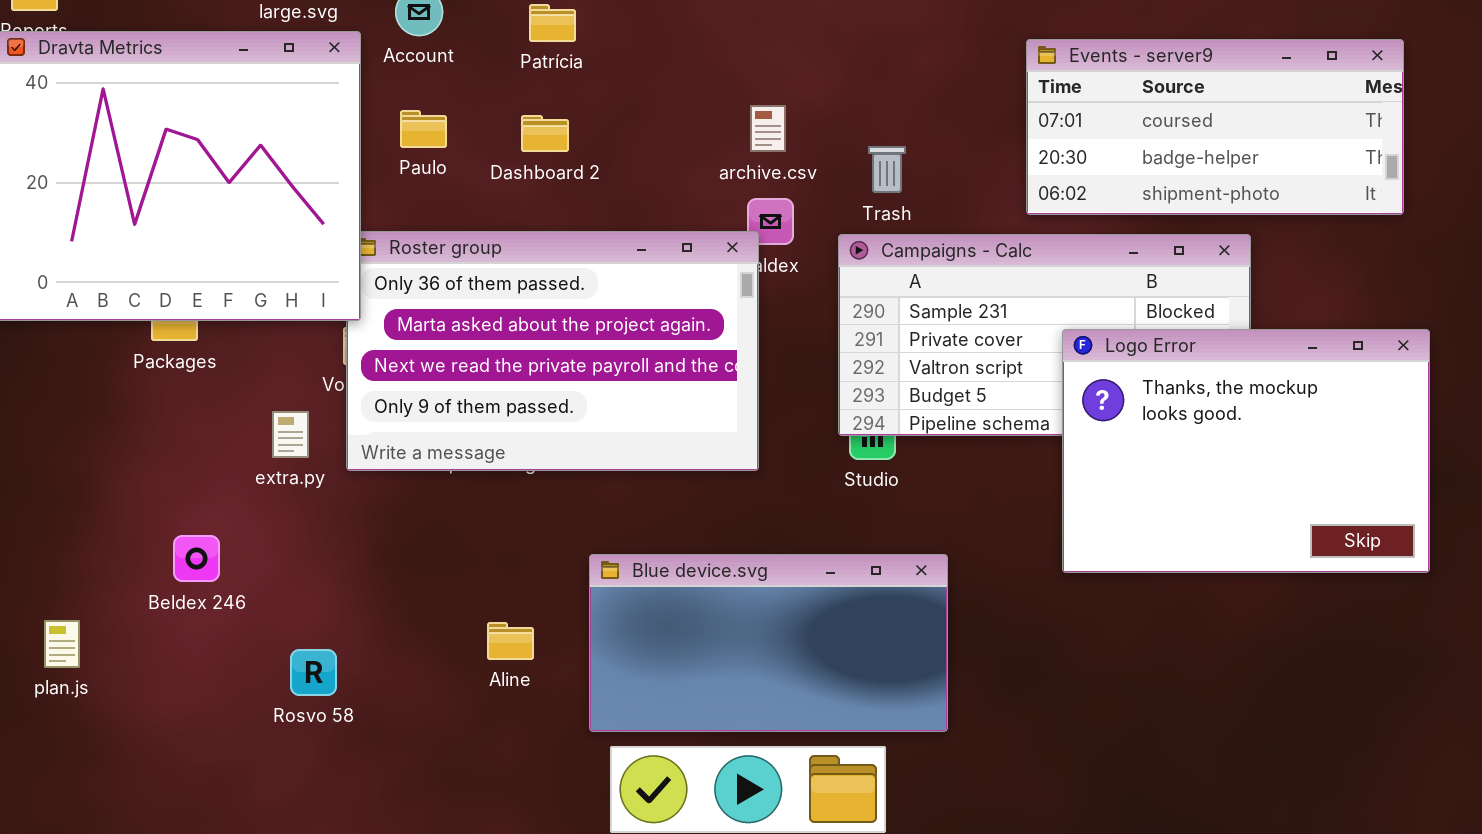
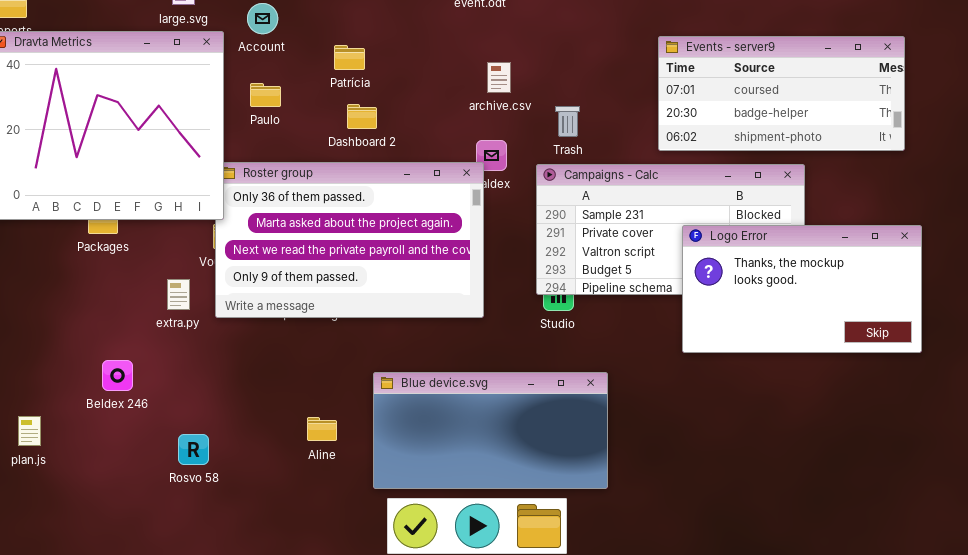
Patrícia: [529,4,576,42] -> [334,45,365,70], moved
archive.csv: [750,105,786,152] -> [487,62,511,93], moved
Dashboard 2: [521,115,569,152] -> [347,104,377,129], moved
Logo Error: [1062,329,1430,573] -> [682,225,922,353], resized

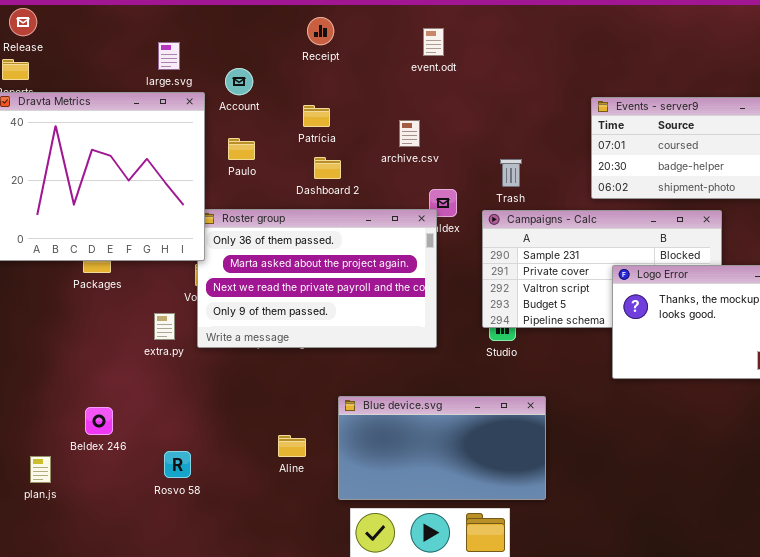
archive.csv: [487,62,511,93] -> [399,120,420,147], moved
Beldex 246: [102,360,133,391] -> [85,407,113,435], moved
plan.js: [18,416,41,446] -> [30,456,51,483], moved

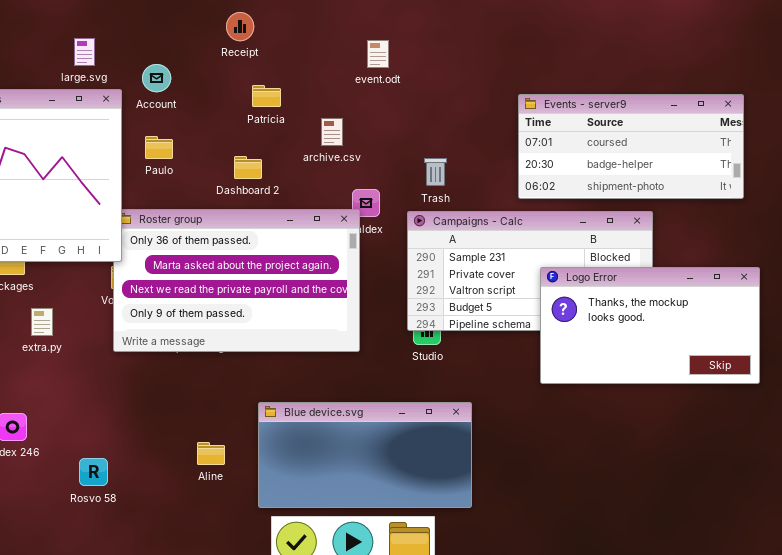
event.odt: [423,28,444,56] -> [367,40,389,68], moved
Patrícia: [303,105,330,127] -> [252,85,281,107], moved
extra.py: [154,313,175,340] -> [31,308,53,336], moved

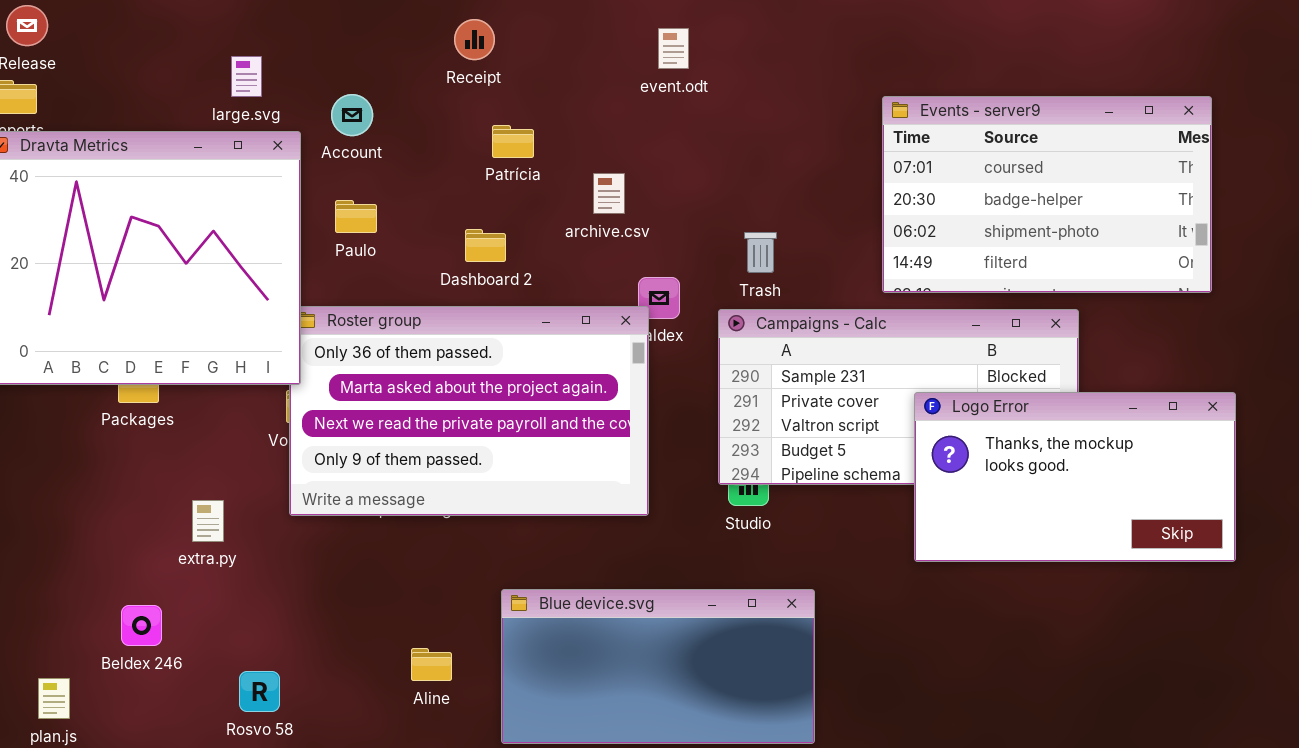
event.odt: [367,40,389,68] -> [658,28,689,69], moved
Events - server9: [518,94,744,199] -> [882,96,1212,293], resized
extra.py: [31,308,53,336] -> [192,500,224,542], moved

